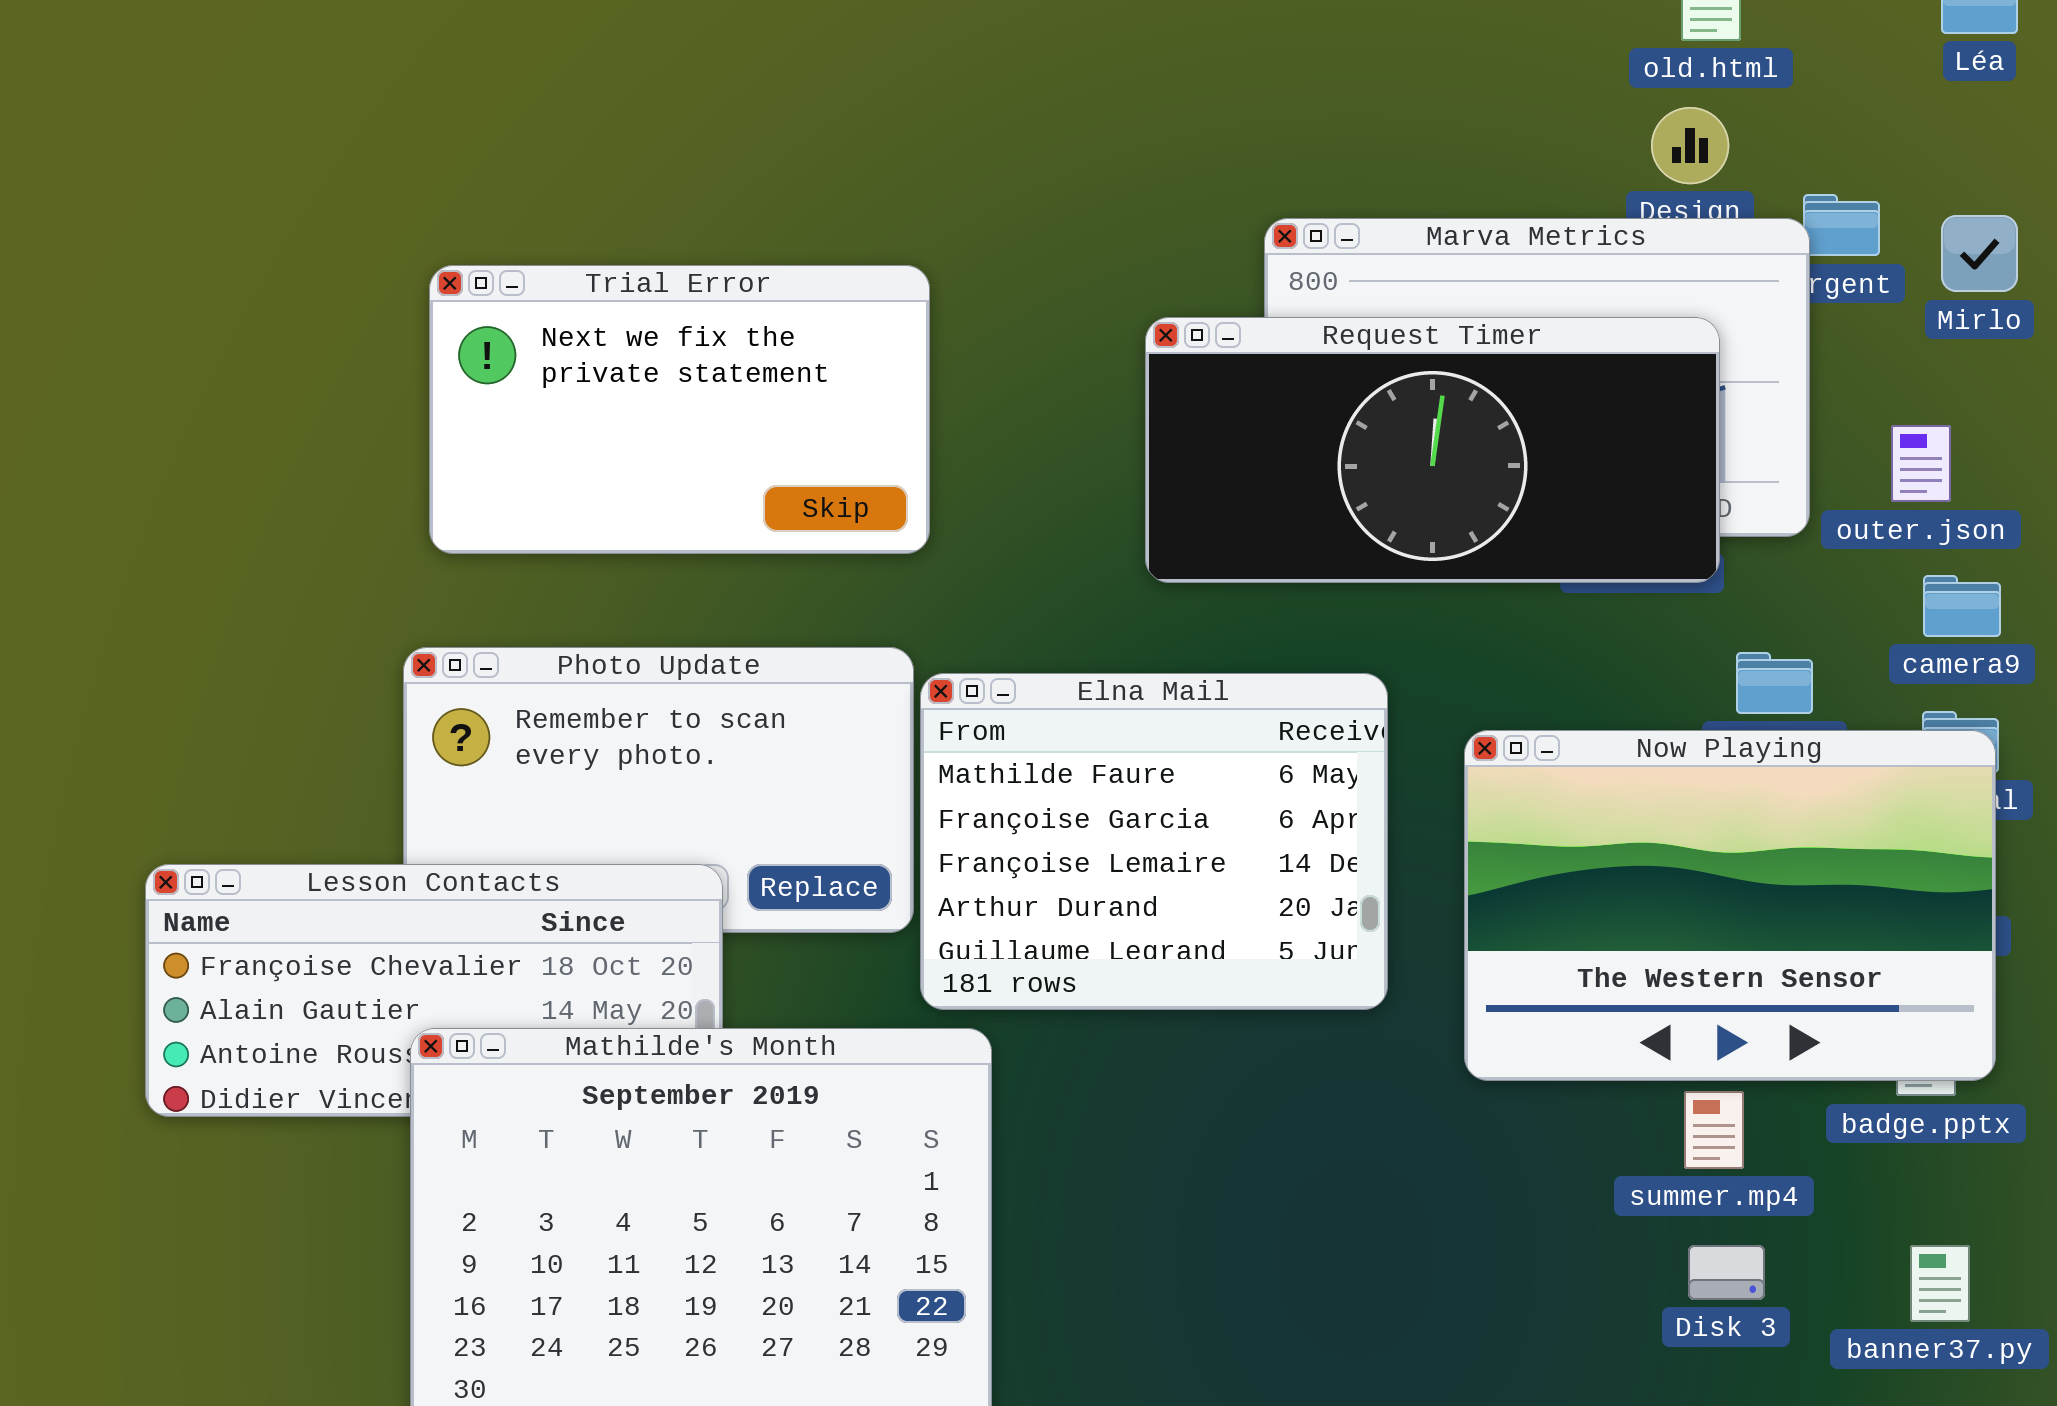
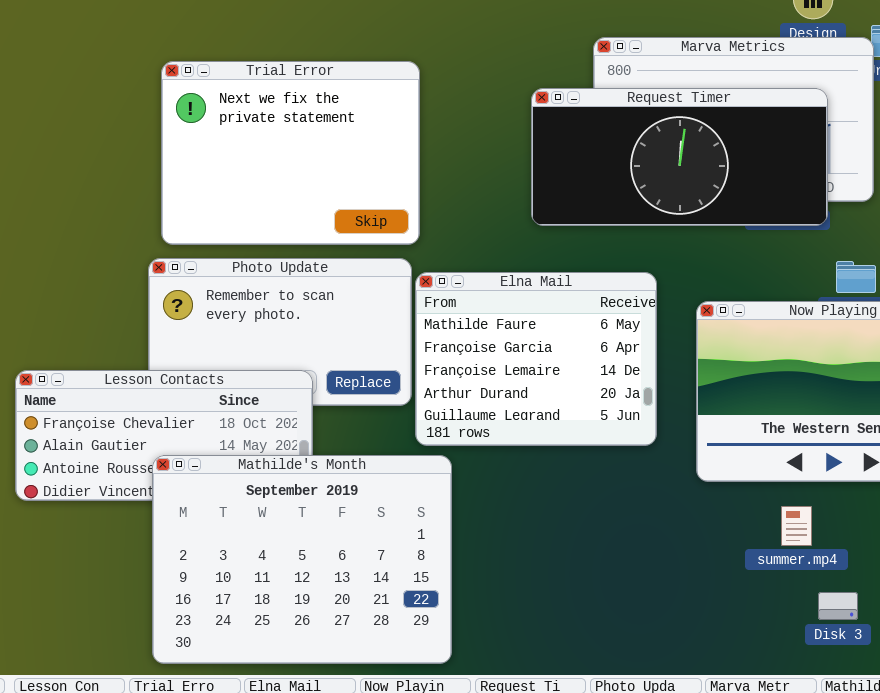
Trial Error: [429,265,930,554] -> [161,61,420,245], resized
summer.mp4: [1684,1091,1744,1169] -> [781,506,812,546], moved
Disk 3: [1688,1245,1765,1300] -> [818,592,858,620], moved

